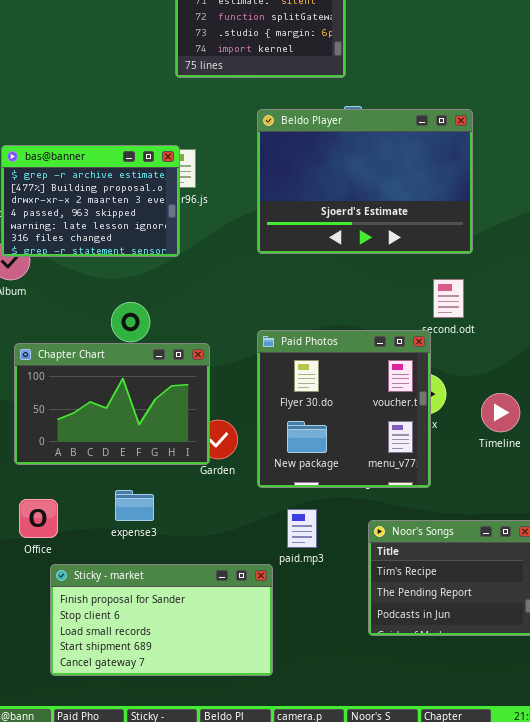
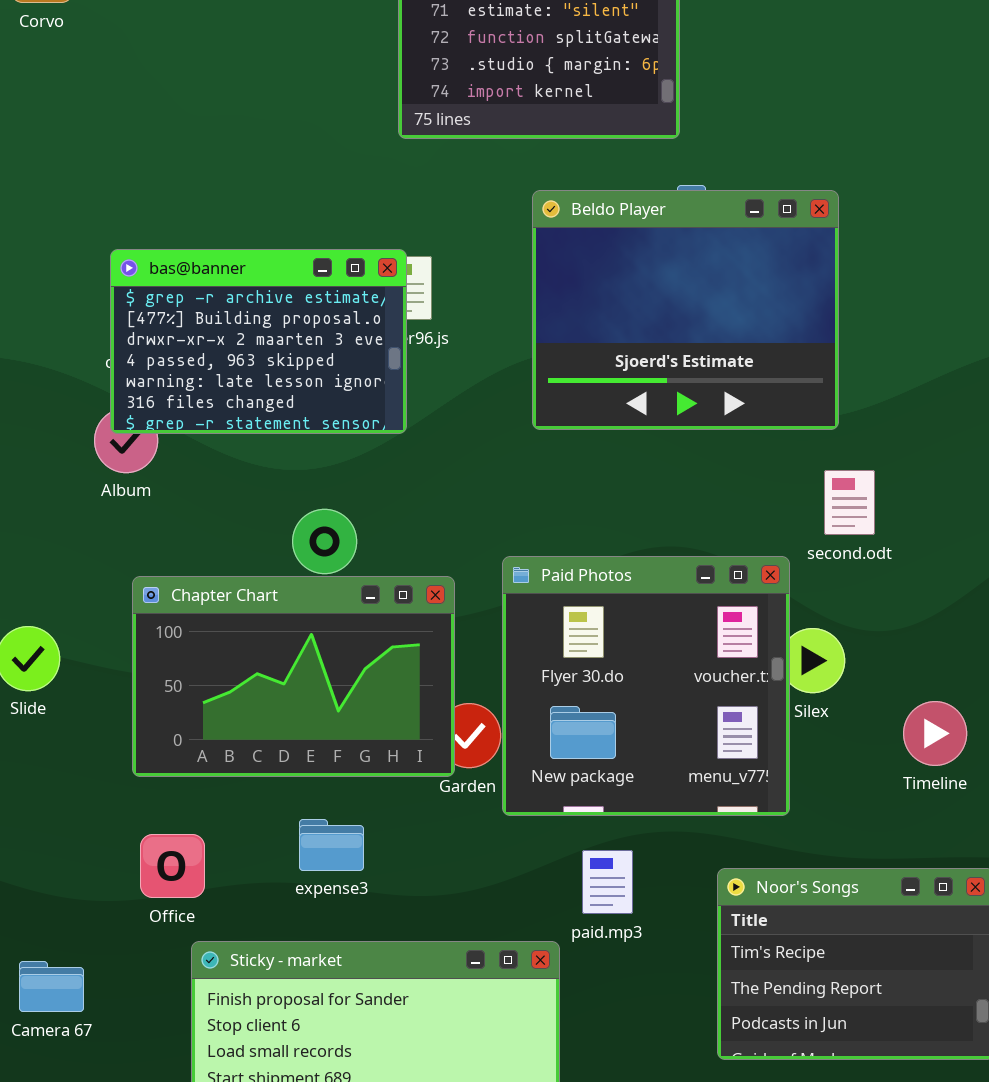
Beldo Player: [257,109,473,254] -> [532,190,839,430], resized
Paid Photos: [257,330,431,488] -> [502,556,790,816], moved
Timeline: [481,393,520,432] -> [903,701,967,766], moved

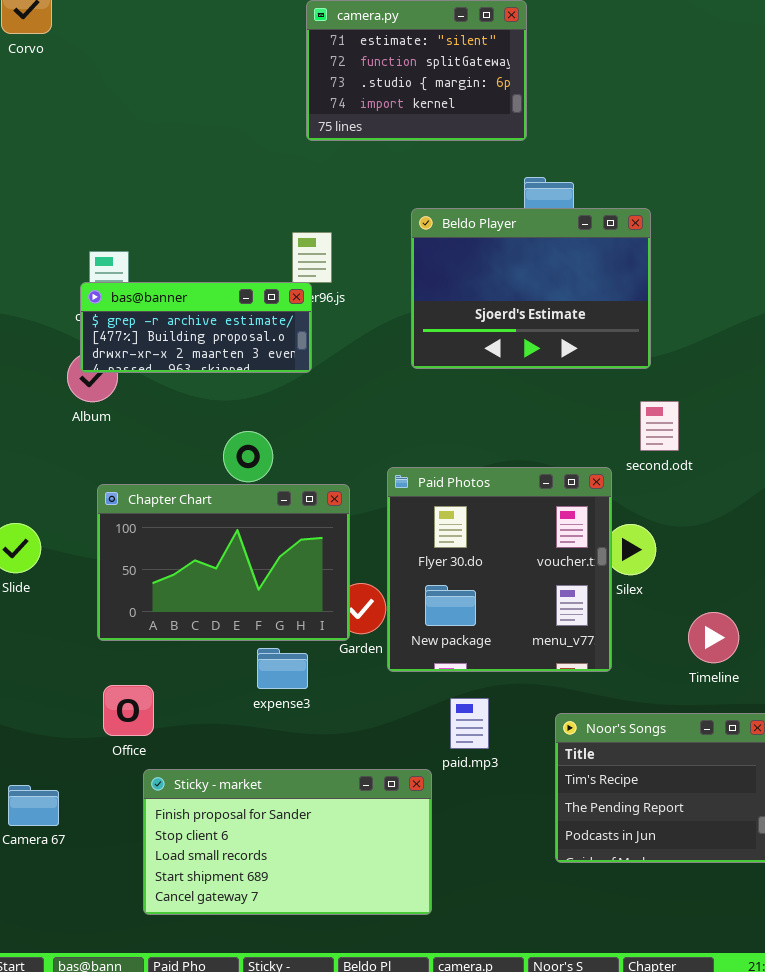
Beldo Player: [532,190,839,430] -> [411,208,651,369], resized
bas@banner: [110,249,407,434] -> [80,282,312,373], resized
Timeline: [903,701,967,766] -> [688,612,739,663], moved
expense3: [299,819,364,871] -> [257,648,308,689], moved

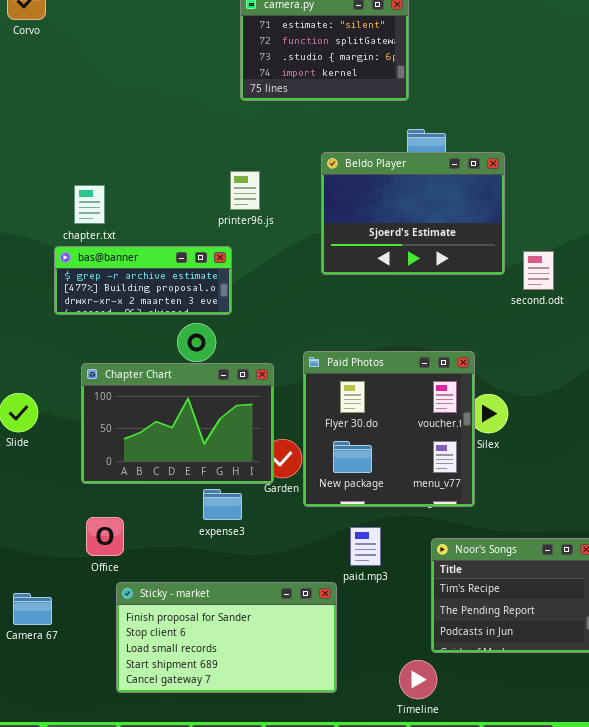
bas@banner: [80,282,312,373] -> [54,246,232,315], moved
second.odt: [640,401,679,451] -> [523,251,554,290], moved
Timeline: [688,612,739,663] -> [399,660,437,699], moved

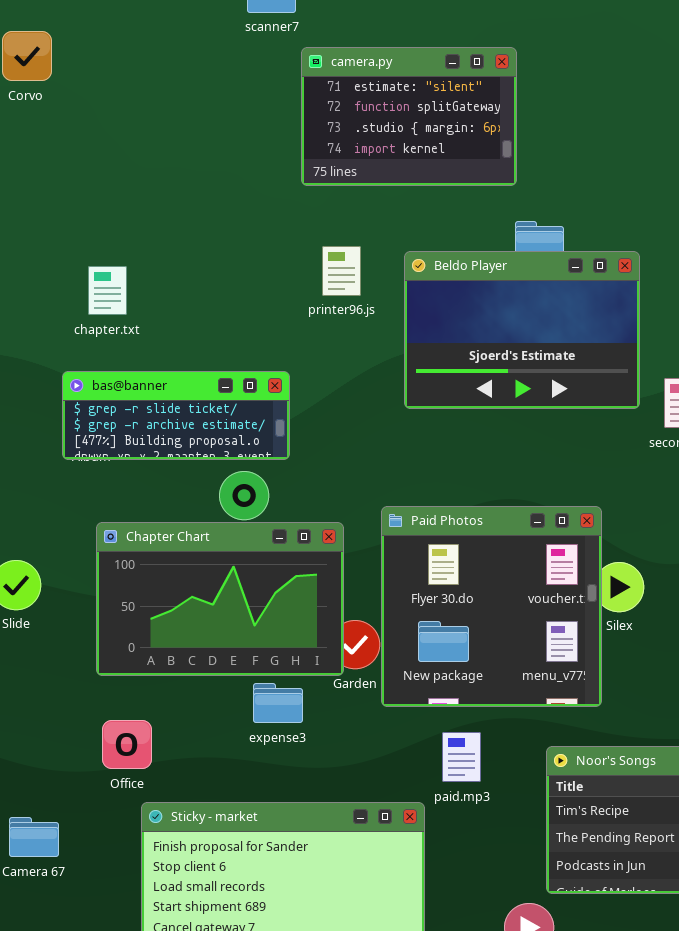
printer96.js: [230,171,260,210] -> [322,246,361,296], moved
chapter.txt: [74,185,105,224] -> [88,266,127,315], moved
bas@banner: [54,246,232,315] -> [62,371,290,460], scrolled up 1 row

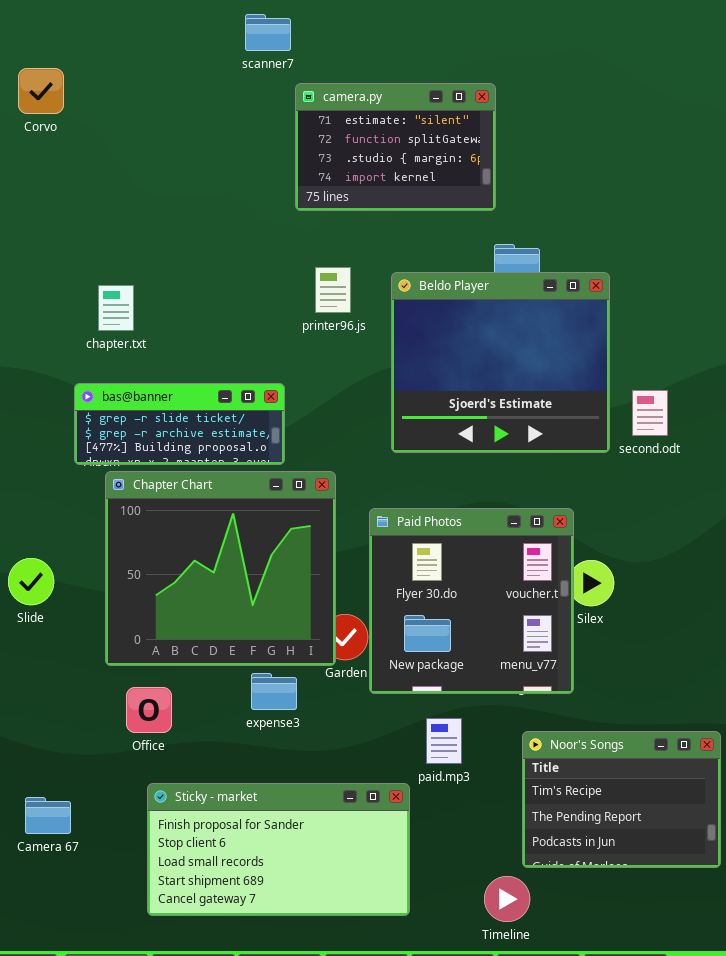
Beldo Player: [404,251,640,409] -> [391,272,610,453], resized
Chapter Chart: [96,522,344,676] -> [105,471,336,666], resized
Office: [102,720,152,769] -> [126,687,172,733], moved

